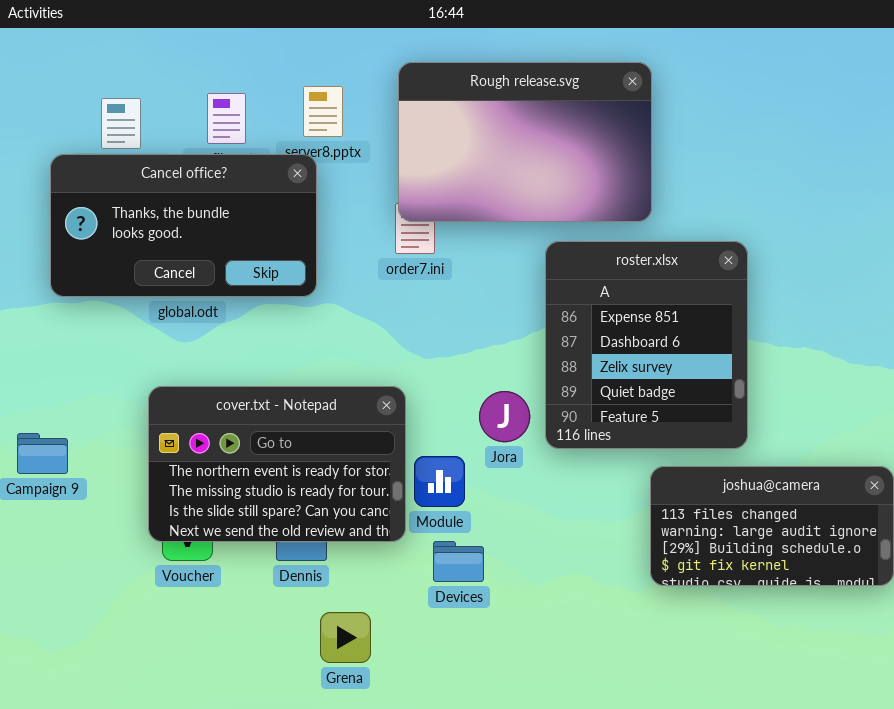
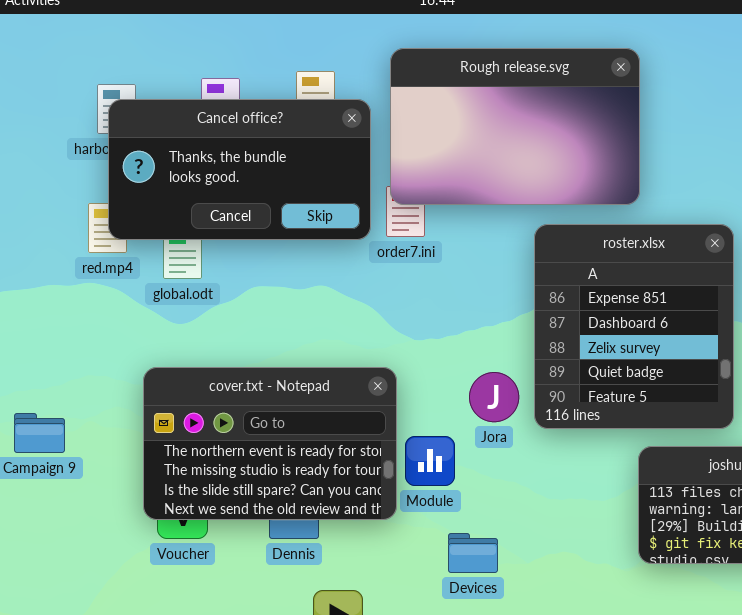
Cancel office?: [50,154,317,297] -> [108,99,371,240], moved
Devices: [433,541,484,582] -> [448,533,498,573], moved

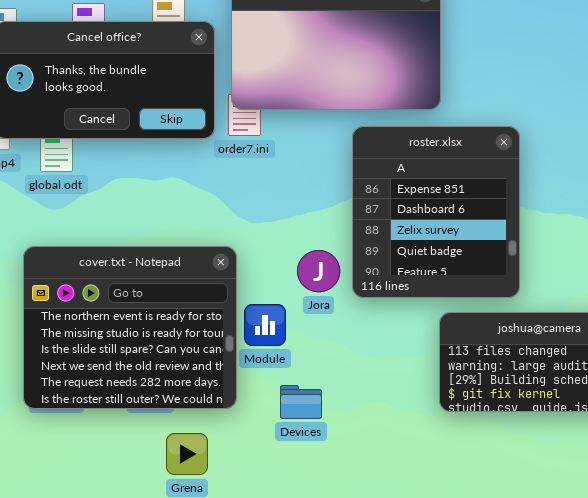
cover.txt - Notepad: [143,367,397,520] -> [23,246,237,409], resized

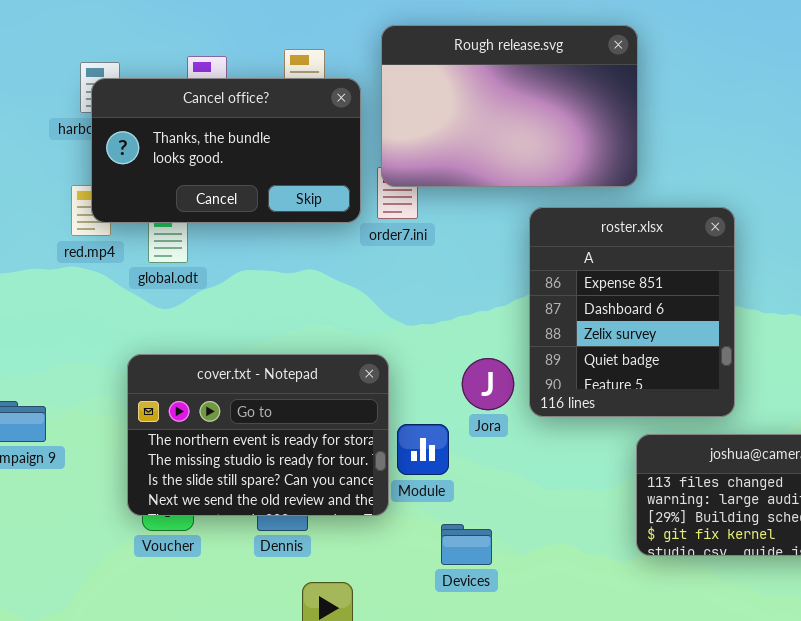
cover.txt - Notepad: [23,246,237,409] -> [127,354,389,516], resized

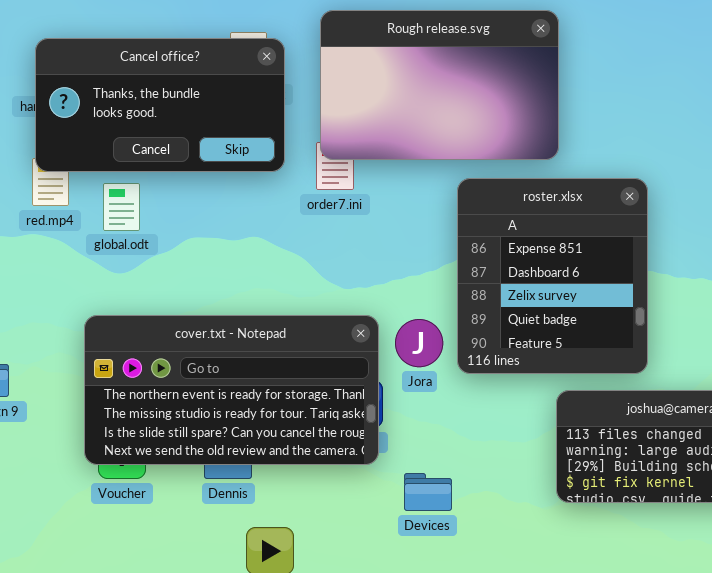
Cancel office?: [91,78,361,223] -> [35,38,285,172], moved
cover.txt - Notepad: [127,354,389,516] -> [84,315,379,465], resized
Devices: [441,524,492,565] -> [404,473,452,511], moved

